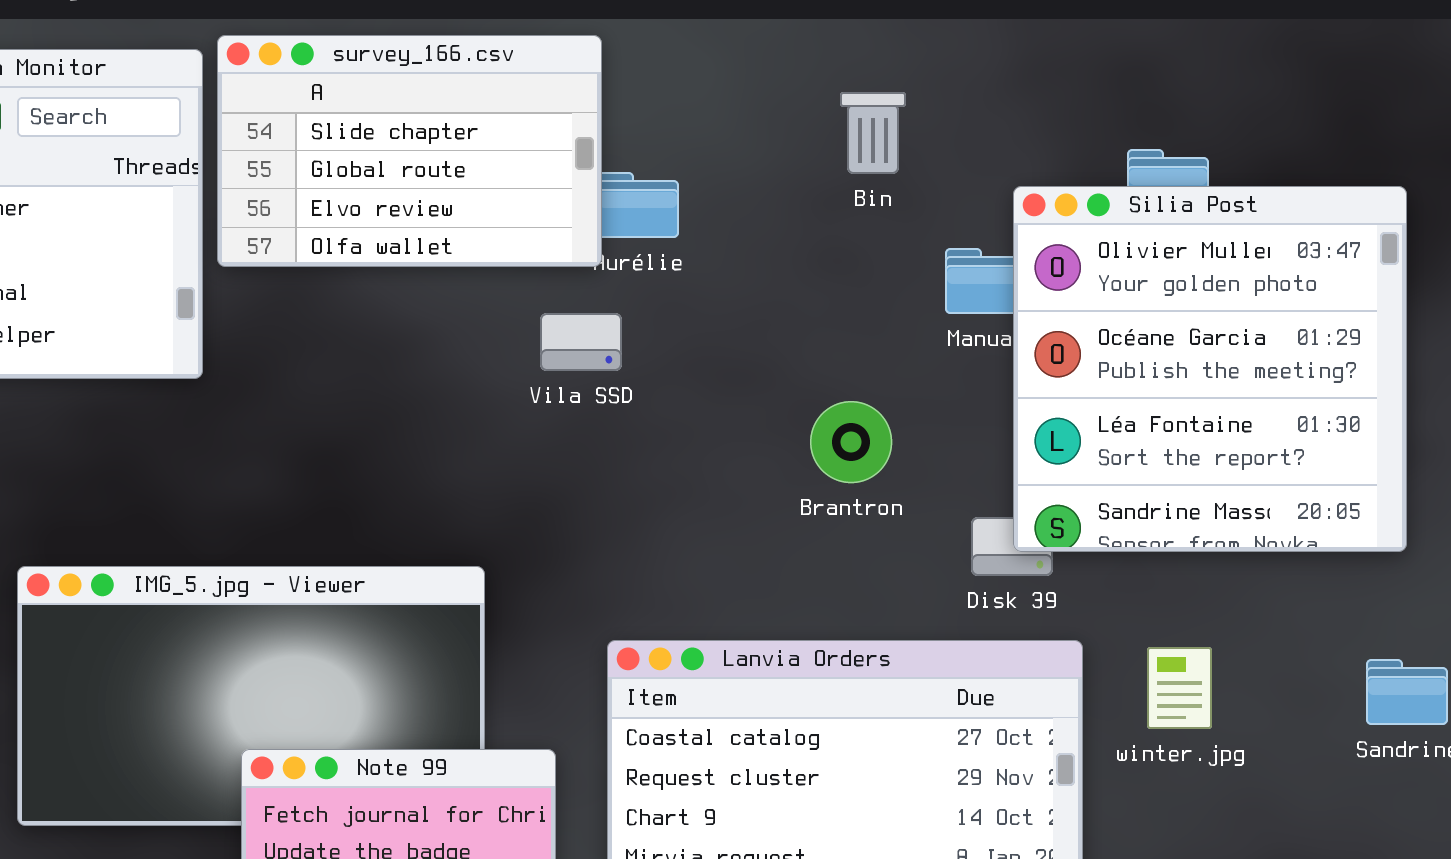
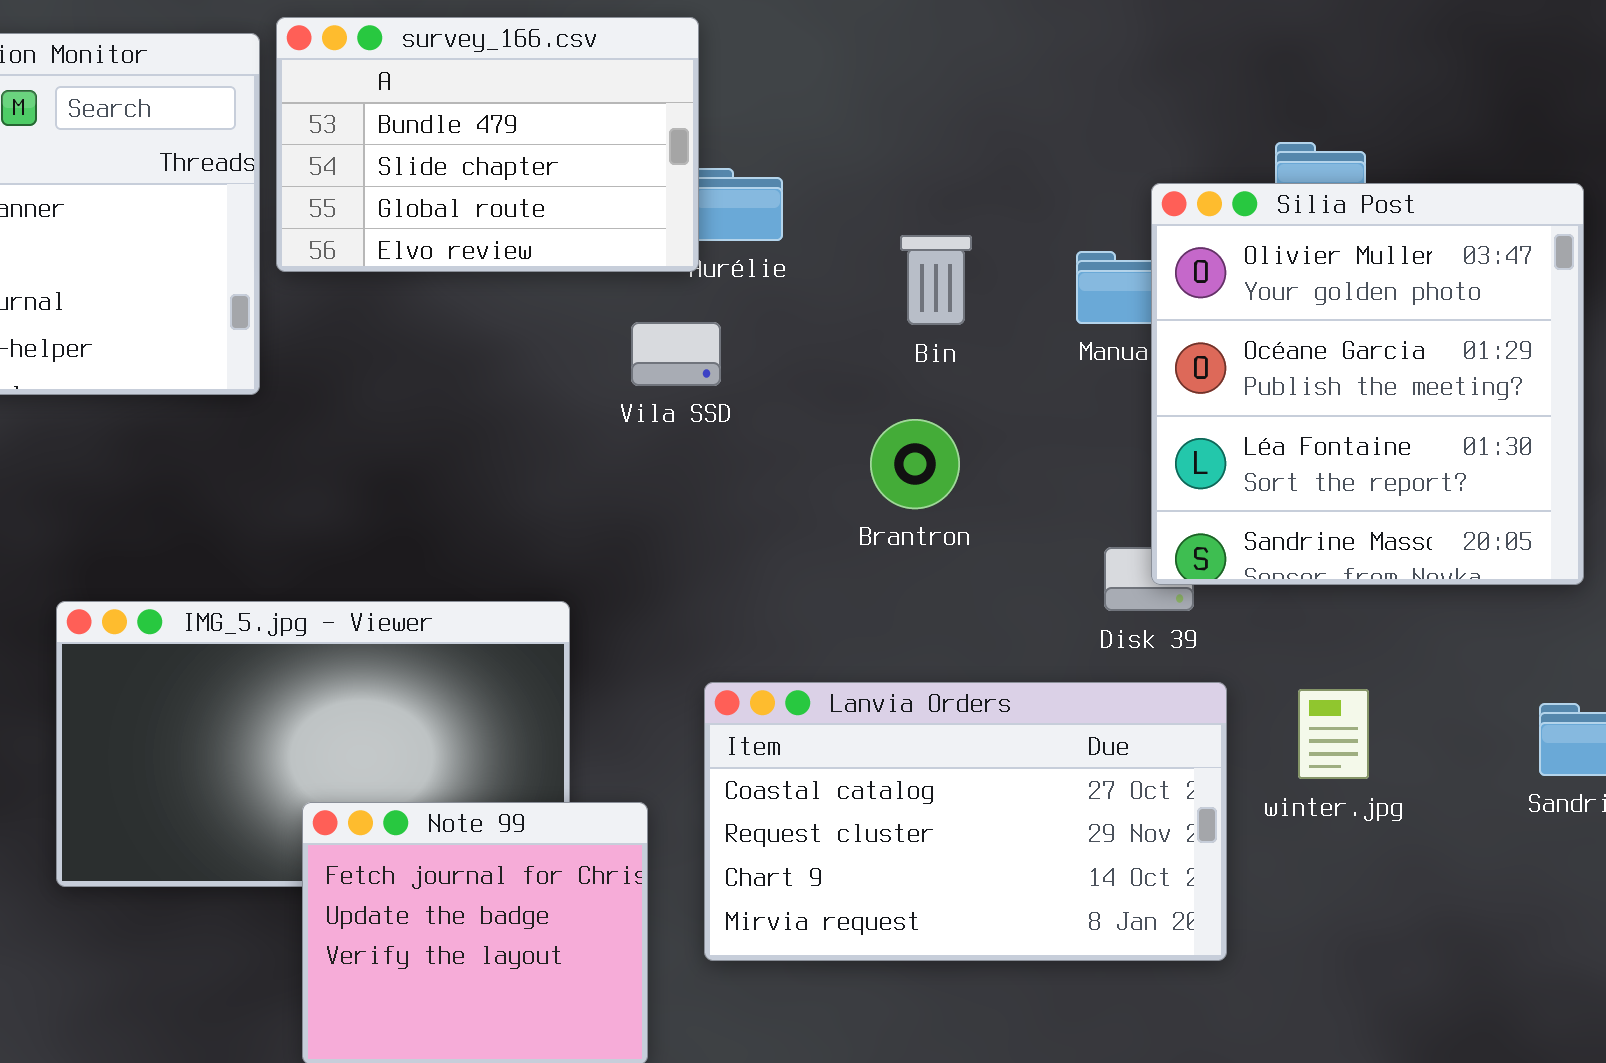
survey_166.csv: [217,35,602,267] -> [276,17,699,272], scrolled up 1 row
Bin: [840,92,906,174] -> [900,235,972,325], moved
Brantron: [810,401,892,483] -> [870,419,960,509], moved

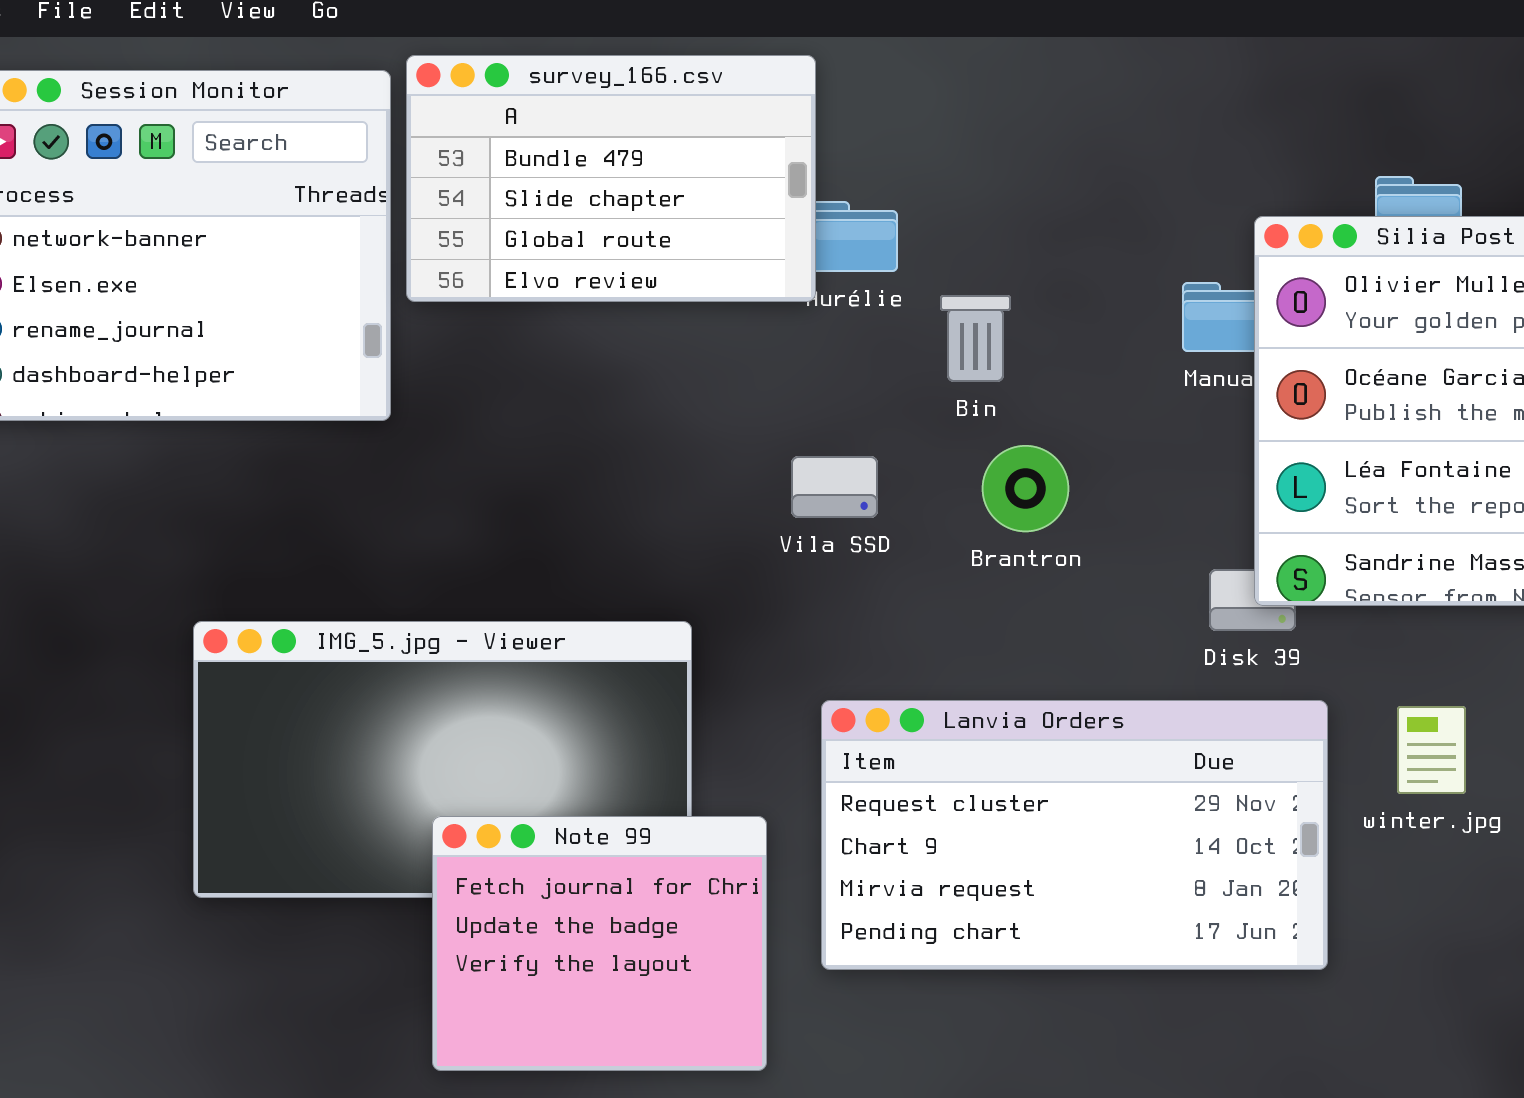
Bin: [900,235,972,325] -> [940,295,1011,382], moved
Vila SSD: [631,322,721,386] -> [791,456,878,518], moved
Lanvia Orders: [704,682,1227,961] -> [821,700,1328,970], scrolled down 1 row

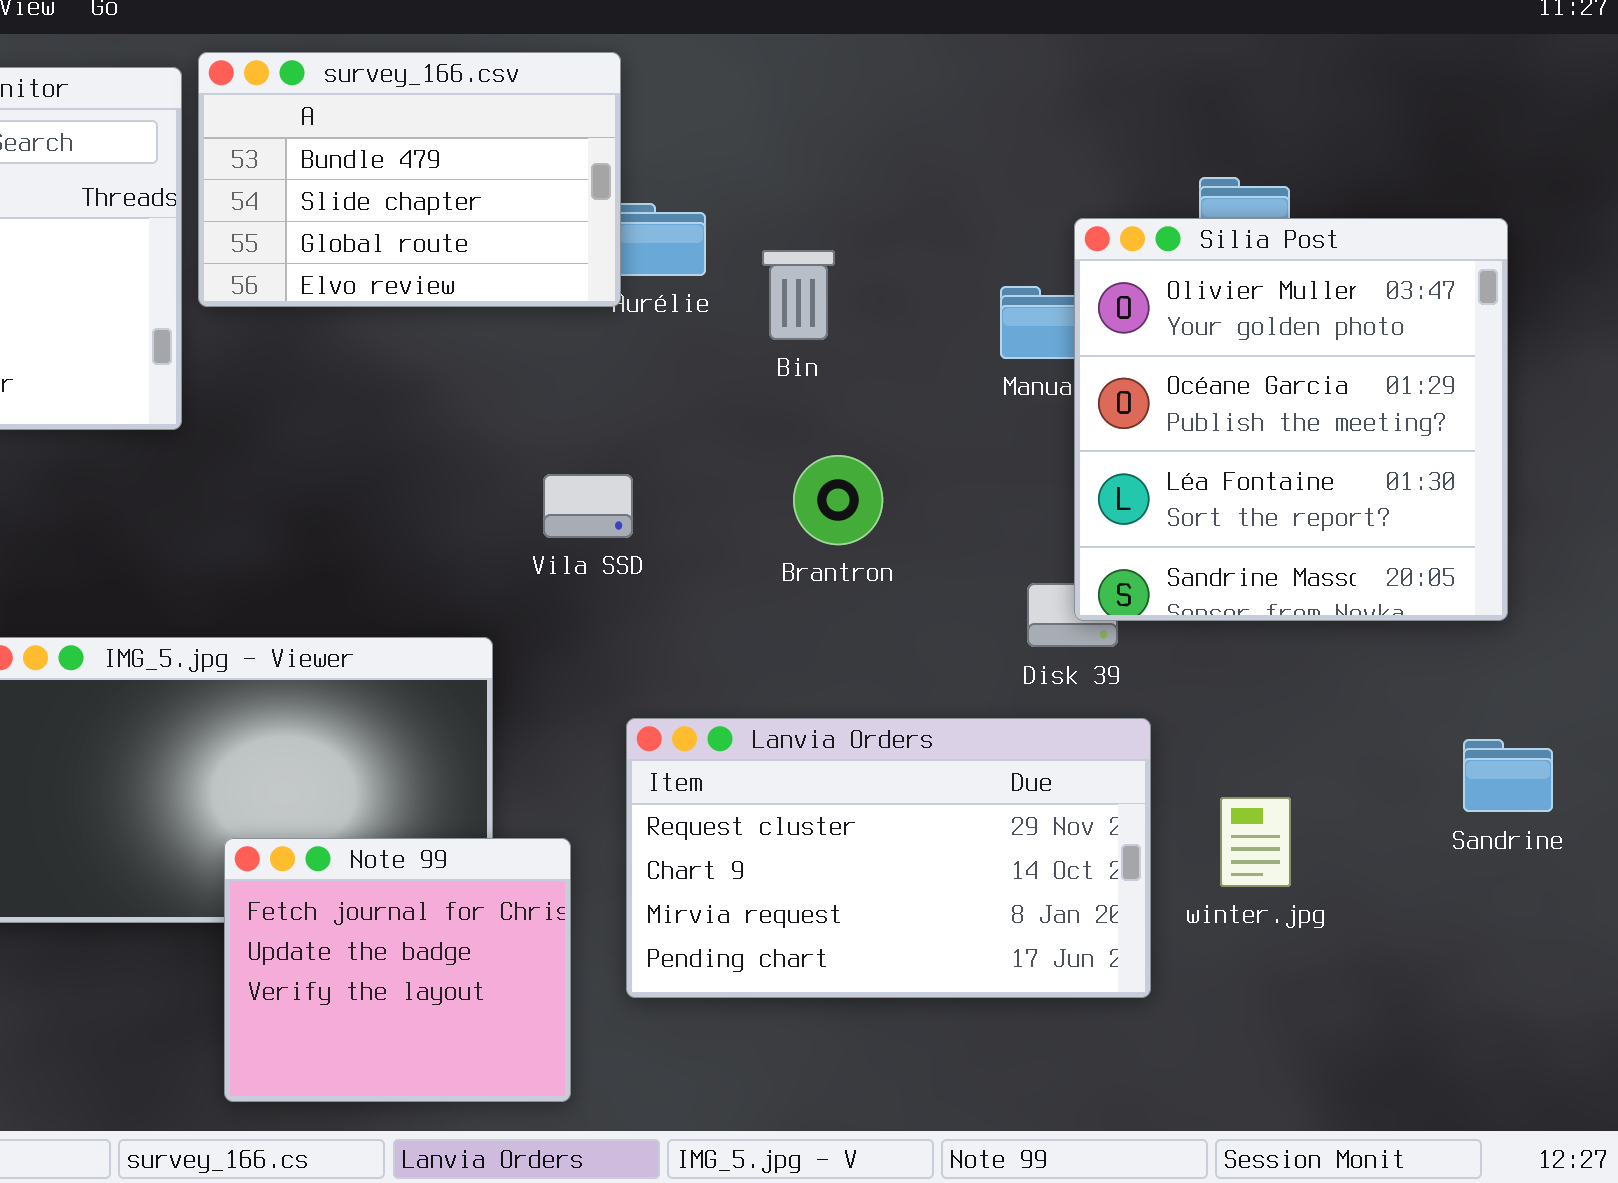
Bin: [940,295,1011,382] -> [762,250,835,340], moved
Vila SSD: [791,456,878,518] -> [543,474,633,538], moved
winter.jpg: [1397,706,1466,794] -> [1220,797,1291,887], moved

